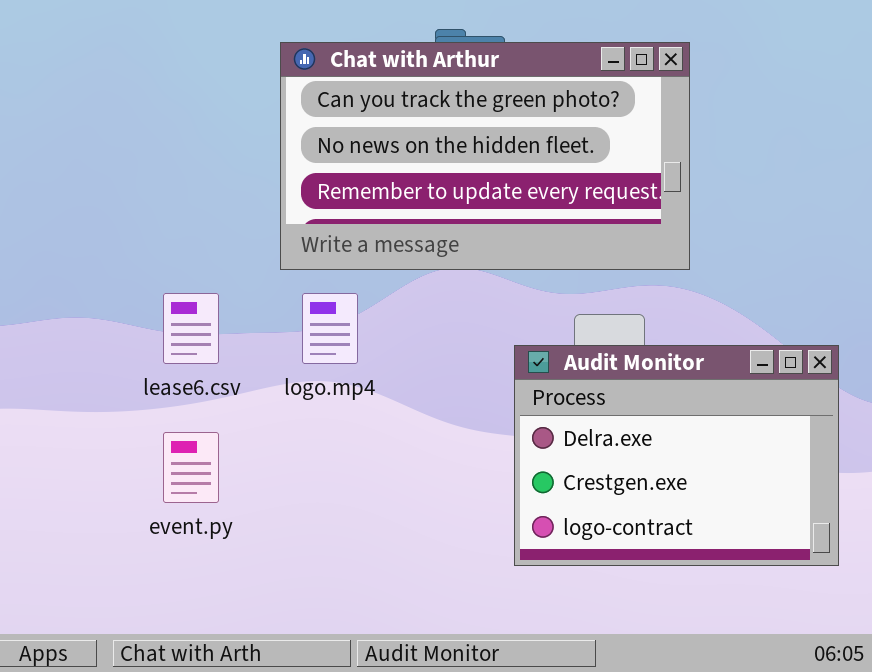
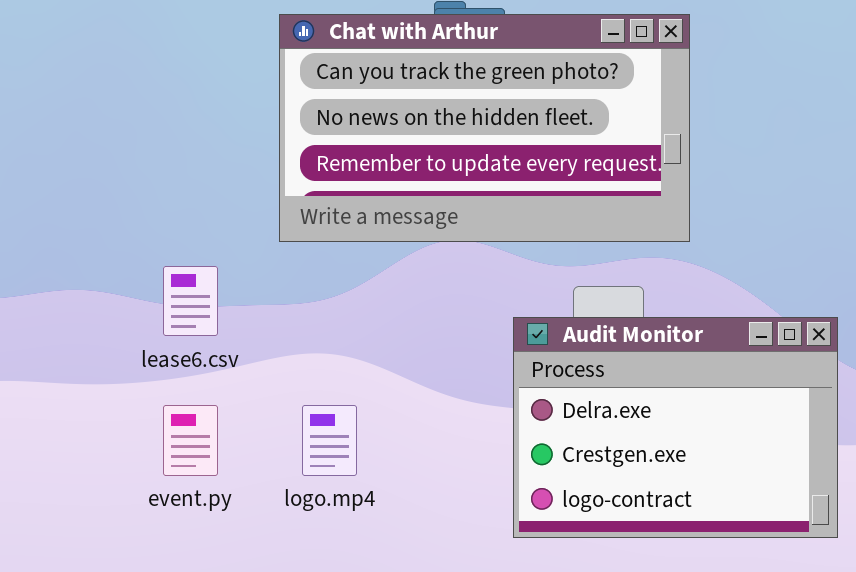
logo.mp4: [302,293,358,364] -> [302,405,357,476], moved

